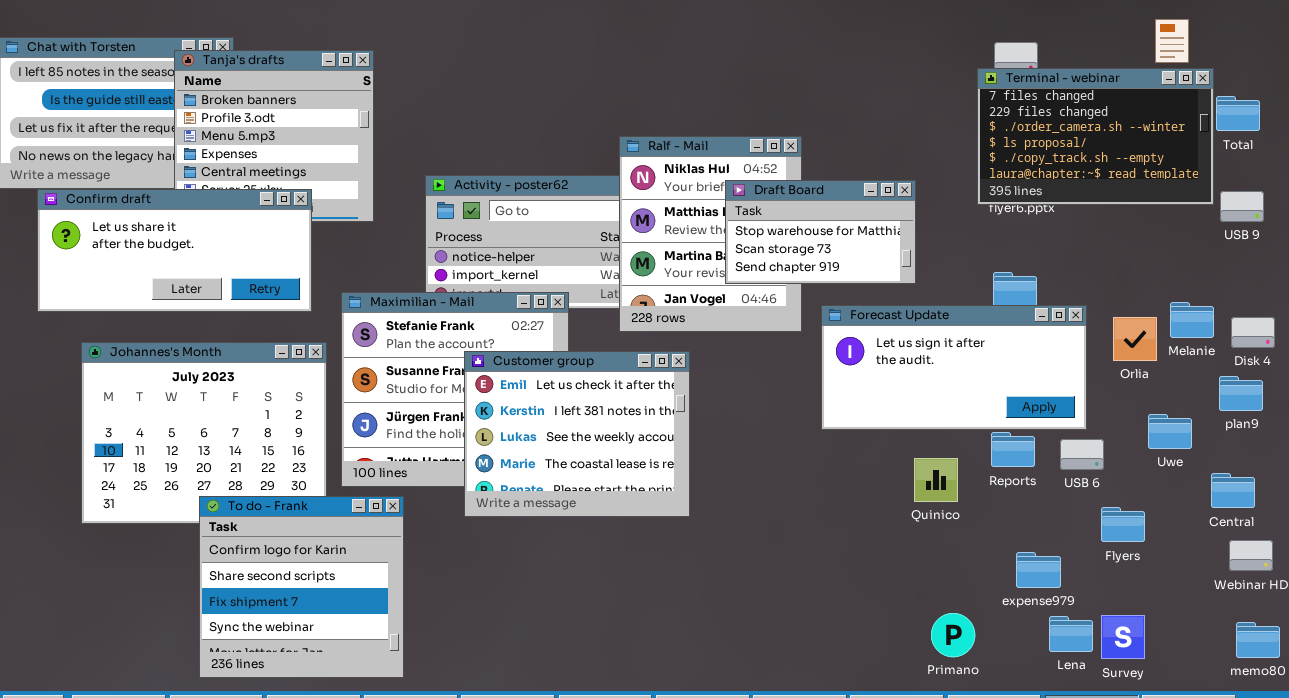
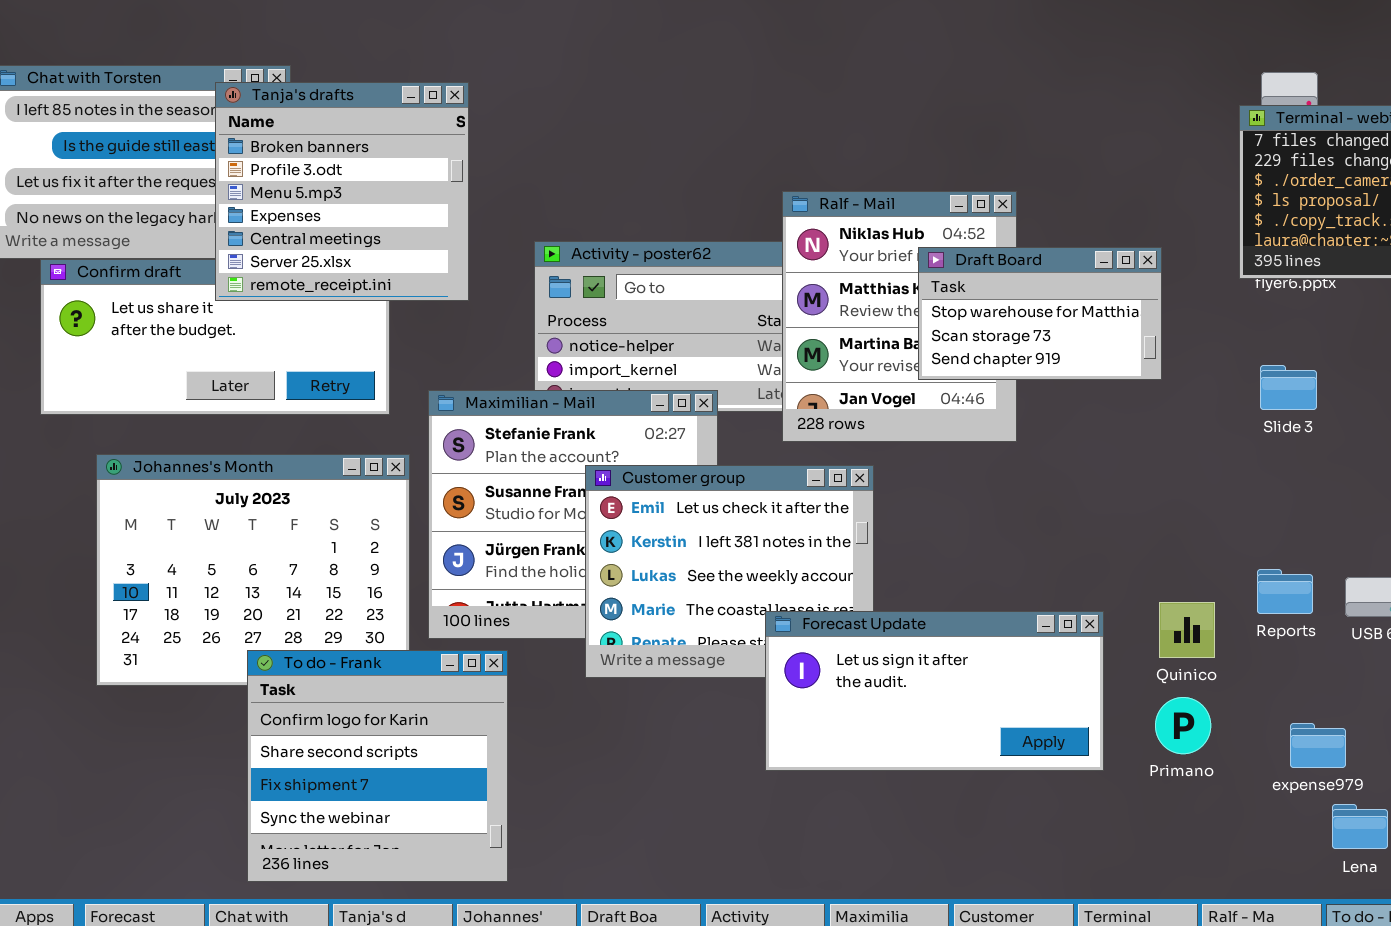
Tanja's drafts: [174,50,374,222] -> [215,82,469,301], raised
Forecast Update: [821,305,1087,430] -> [765,611,1104,771], moved
Primano: [931,613,975,657] -> [1155,697,1211,754], moved

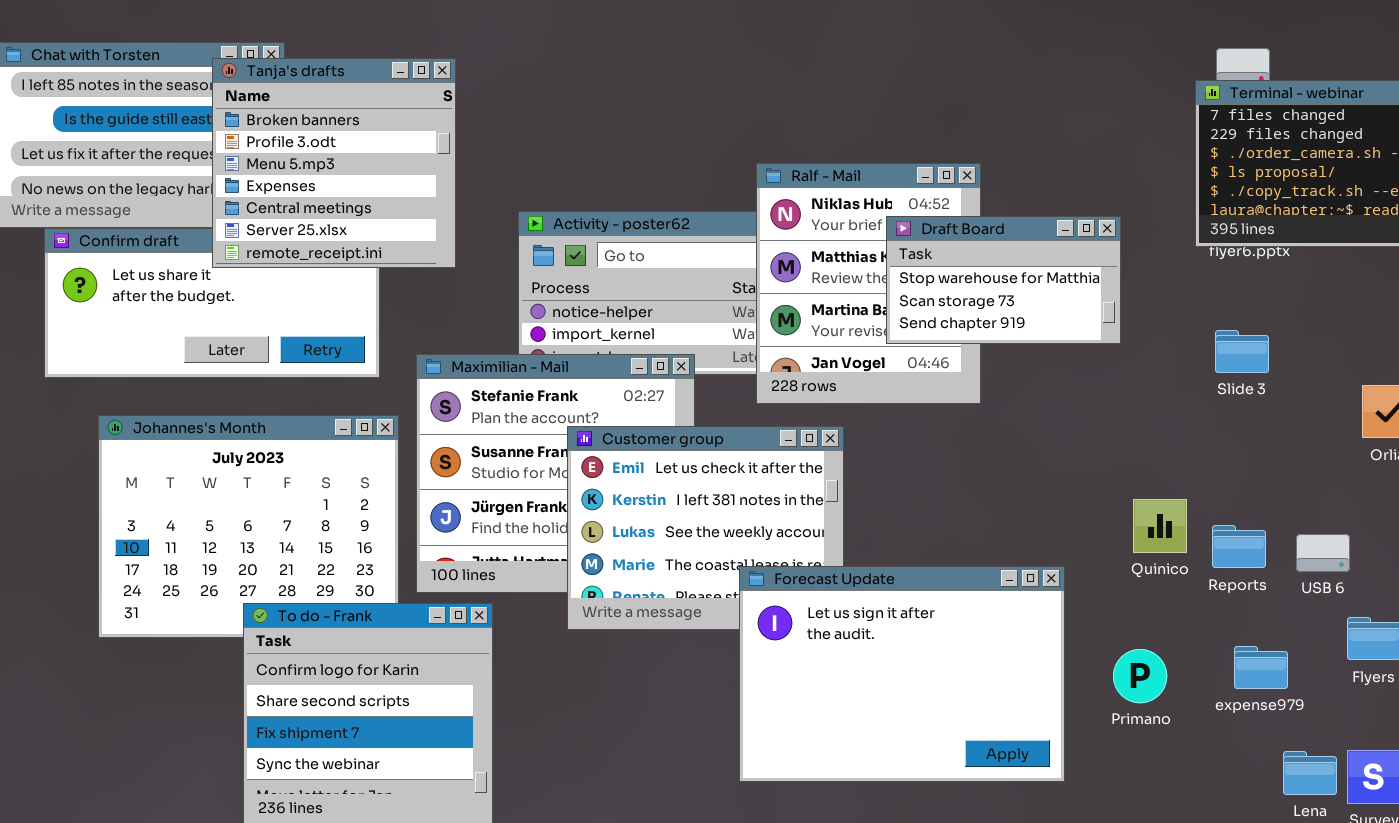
Quinico: [1159,602,1215,658] -> [1133,499,1187,553], moved
Forecast Update: [765,611,1104,771] -> [739,566,1065,782], resized
expense979: [1290,723,1346,768] -> [1234,646,1288,689], moved

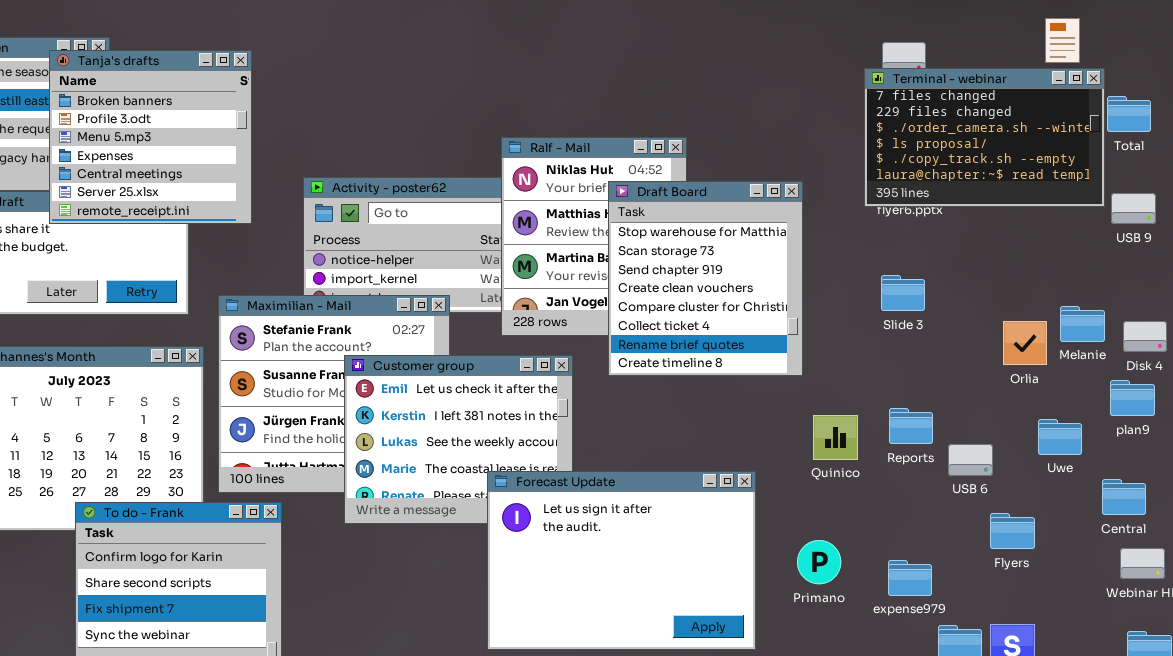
Draft Board: [886,216,1121,344] -> [608,181,803,376], resized
Reports: [1212,525,1266,568] -> [889,408,933,444], moved
expense979: [1234,646,1288,689] -> [888,560,932,596], moved

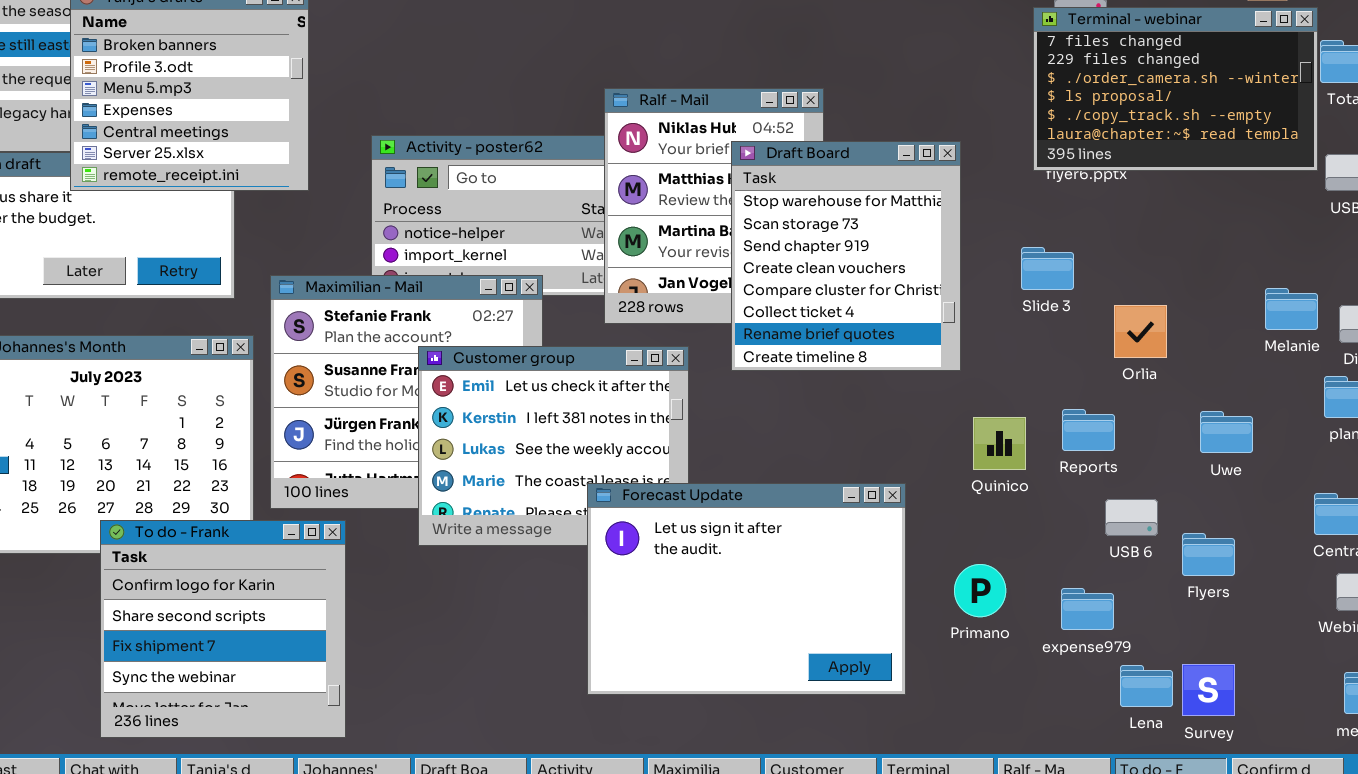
Slide 3: [881,275,925,311] -> [1021,247,1074,290], moved
Orlia: [1003,321,1047,365] -> [1114,305,1167,358], moved
Uwe: [1038,419,1082,455] -> [1200,411,1253,453], moved
USB 6: [948,444,993,476] -> [1105,499,1158,536], moved

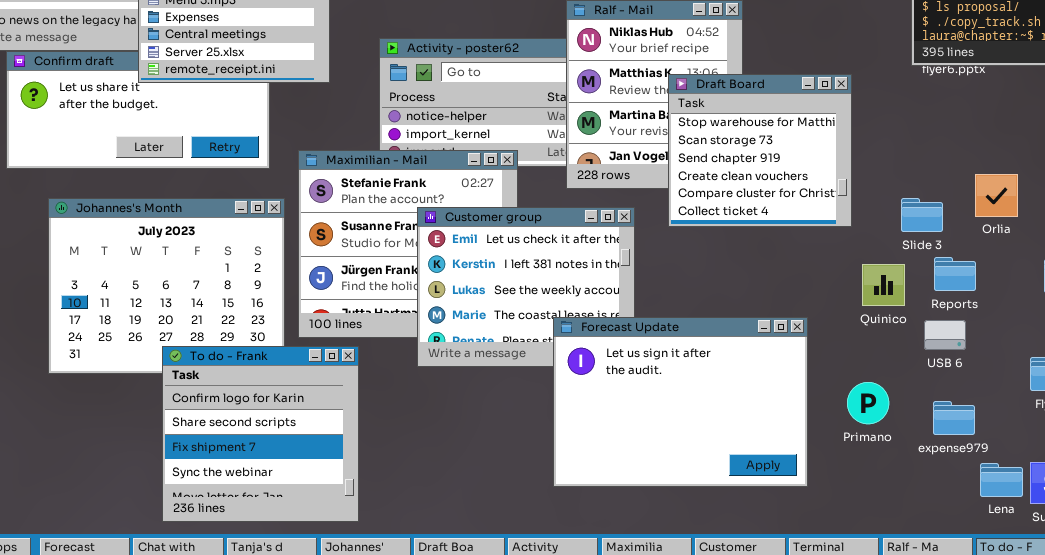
Draft Board: [731,141,961,371] -> [668,74,852,227], resized
Slide 3: [1021,247,1074,290] -> [901,198,943,232], moved
USB 6: [1105,499,1158,536] -> [924,320,966,350], moved

